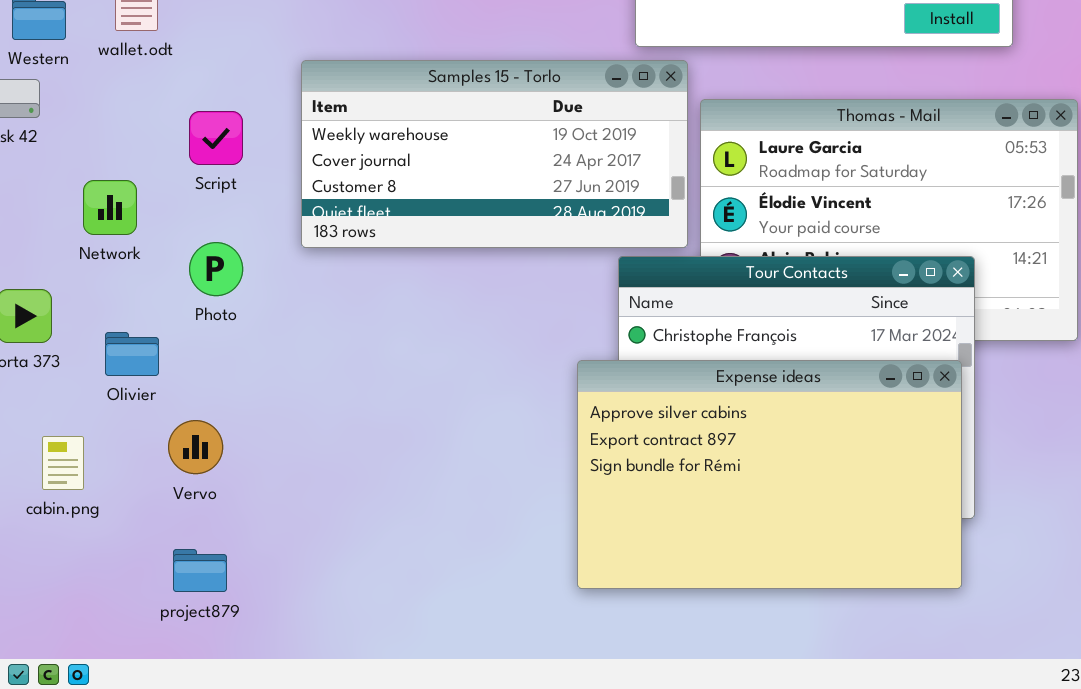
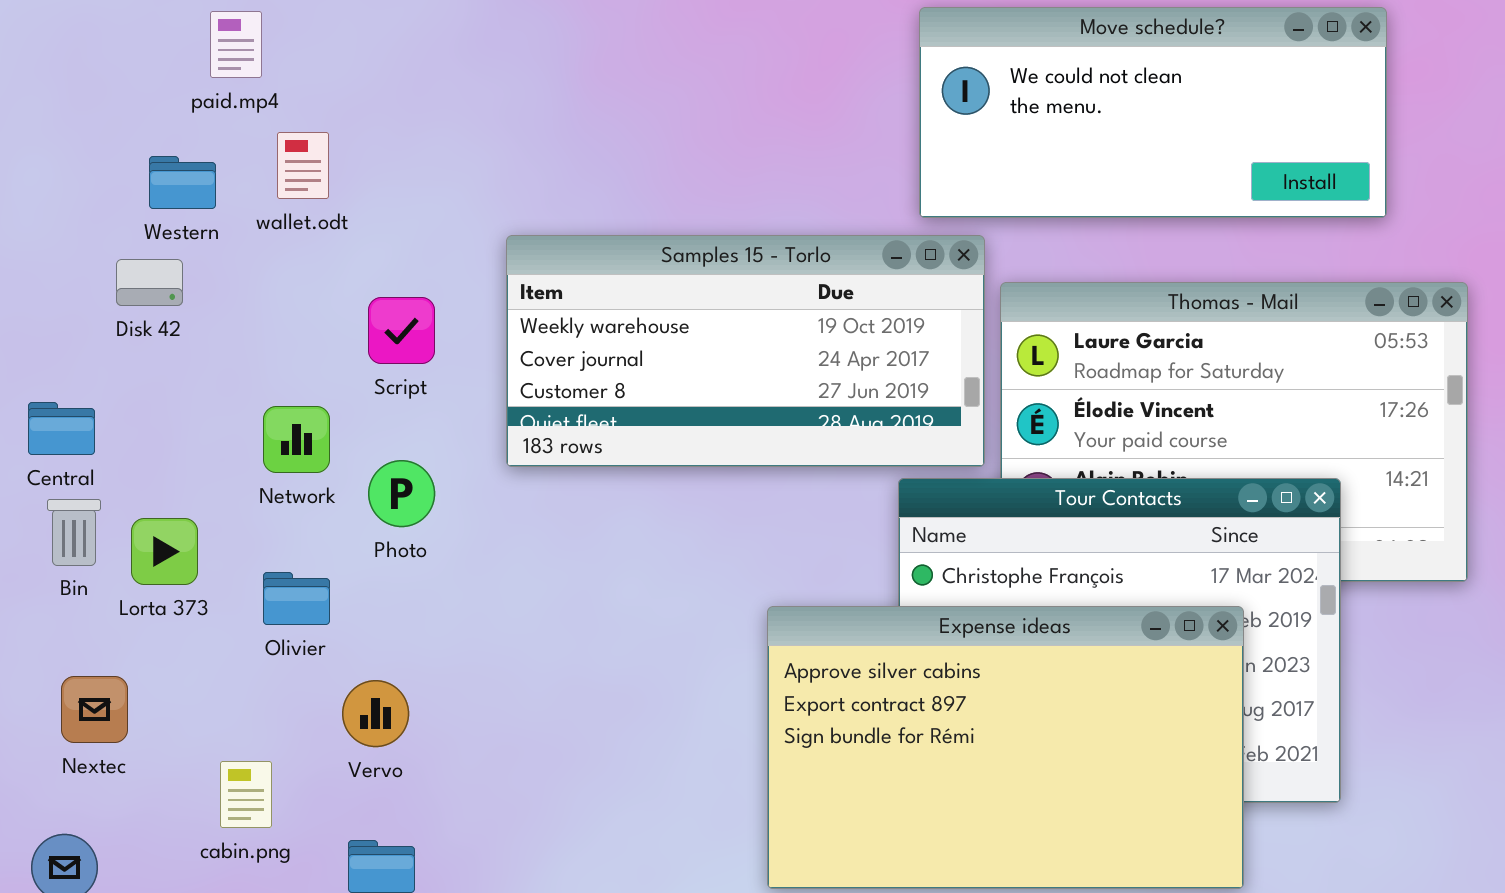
Network: [83,180,137,235] -> [263,406,330,473], moved
Expense ideas: [577,360,962,589] -> [767,606,1244,889], moved
cabin.png: [42,436,84,490] -> [220,761,272,828], moved

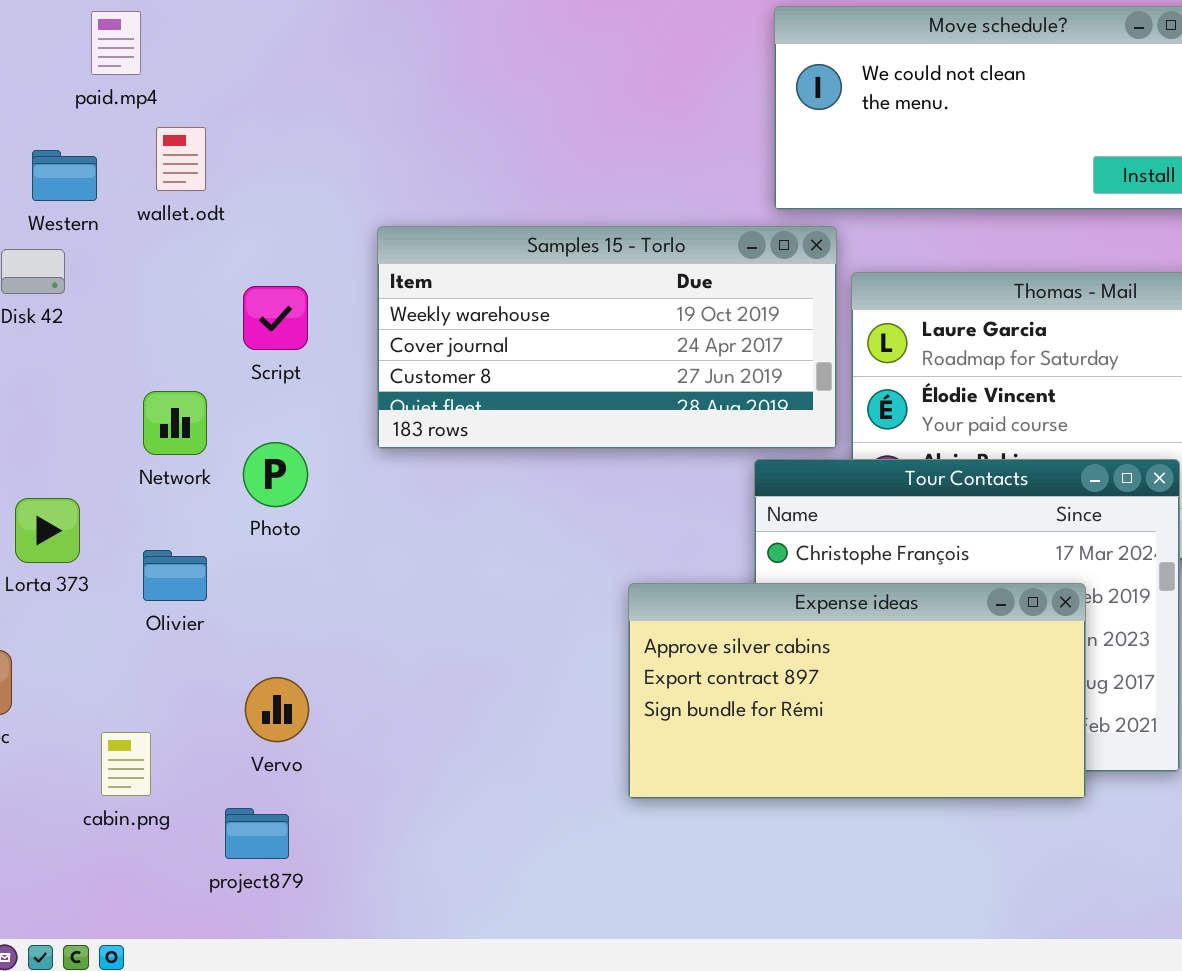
Expense ideas: [767,606,1244,889] -> [628,583,1086,799], resized
Vervo: [342,680,409,747] -> [245,677,309,742], moved

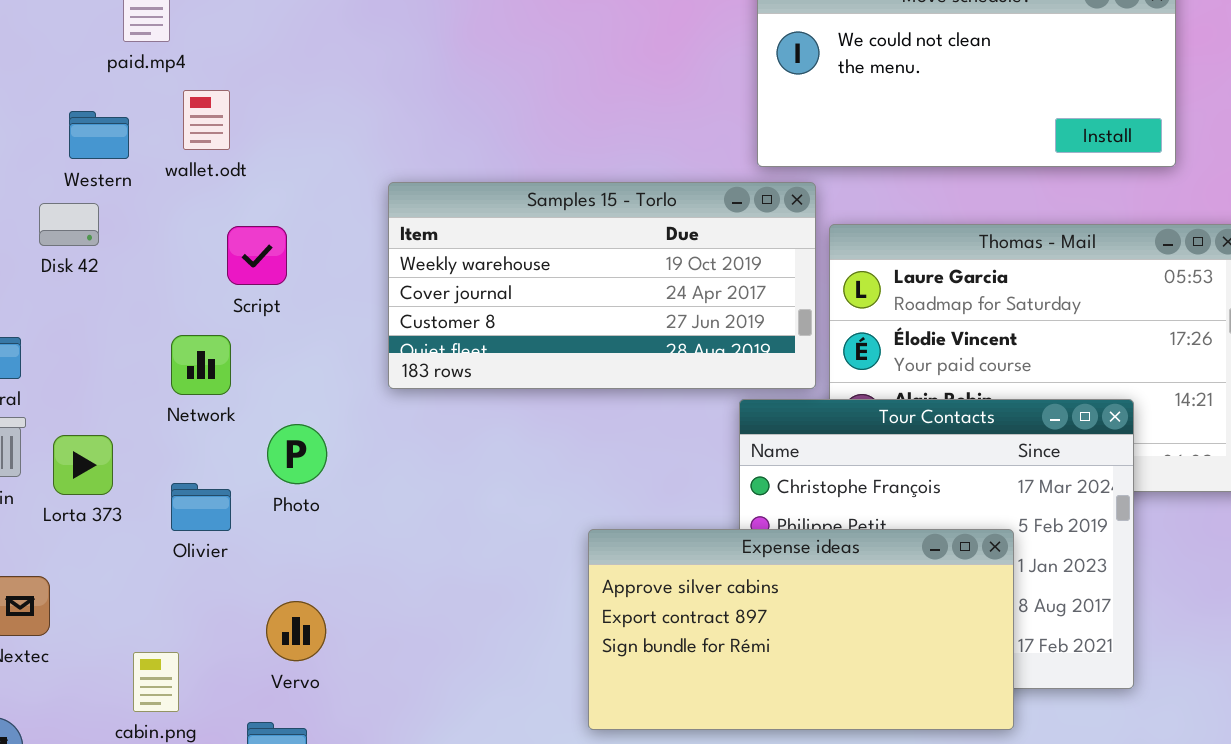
Script: [243,286,308,350] -> [227,226,287,285], moved
Photo: [243,442,308,507] -> [267,424,327,484], moved
Expense ideas: [628,583,1086,799] -> [588,529,1014,730], moved

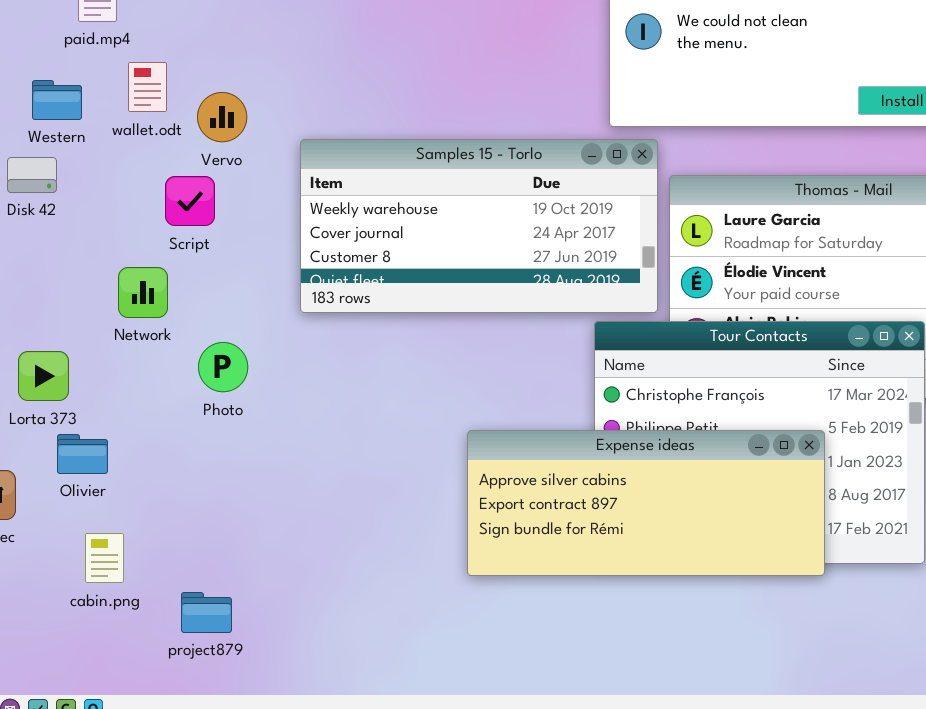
Olivier: [171,483,231,531] -> [57,434,108,474], moved
Expense ideas: [588,529,1014,730] -> [467,430,825,576], resized
Vervo: [266,601,326,661] -> [197,92,247,142], moved

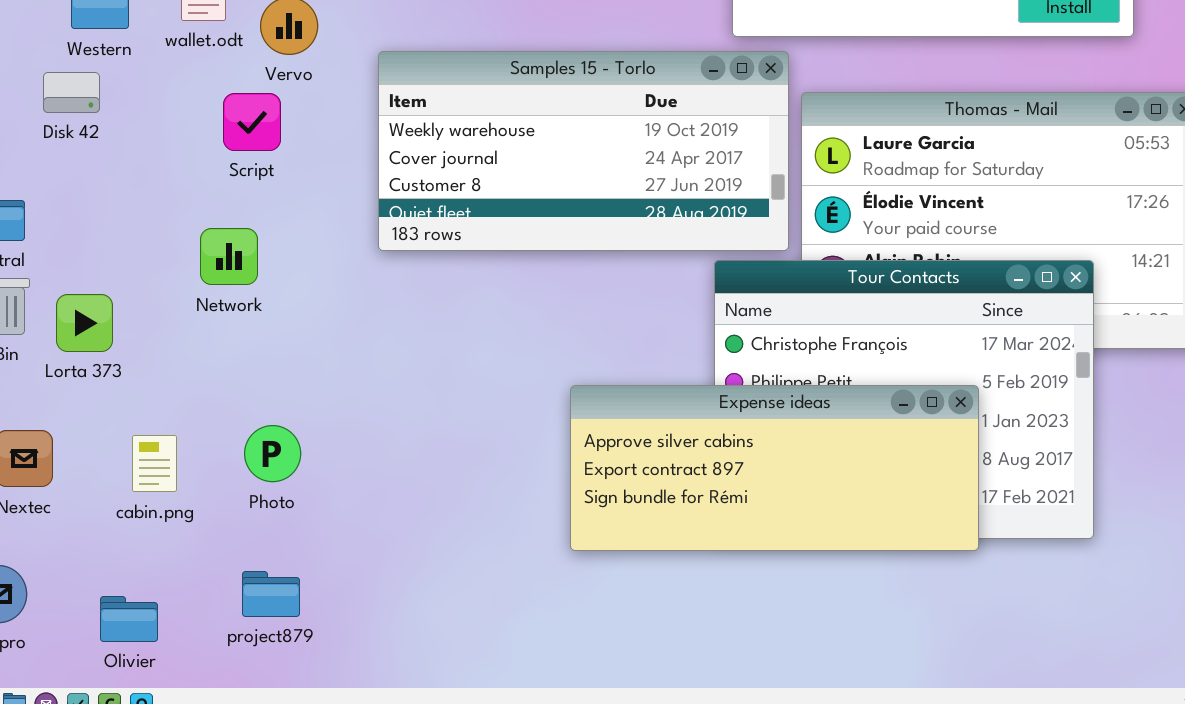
Network: [118,267,168,318] -> [200,228,258,285], moved
Photo: [198,342,248,392] -> [244,425,301,482], moved
Olivier: [57,434,108,474] -> [100,596,158,642], moved
cabin.png: [85,533,124,583] -> [132,435,177,492], moved

